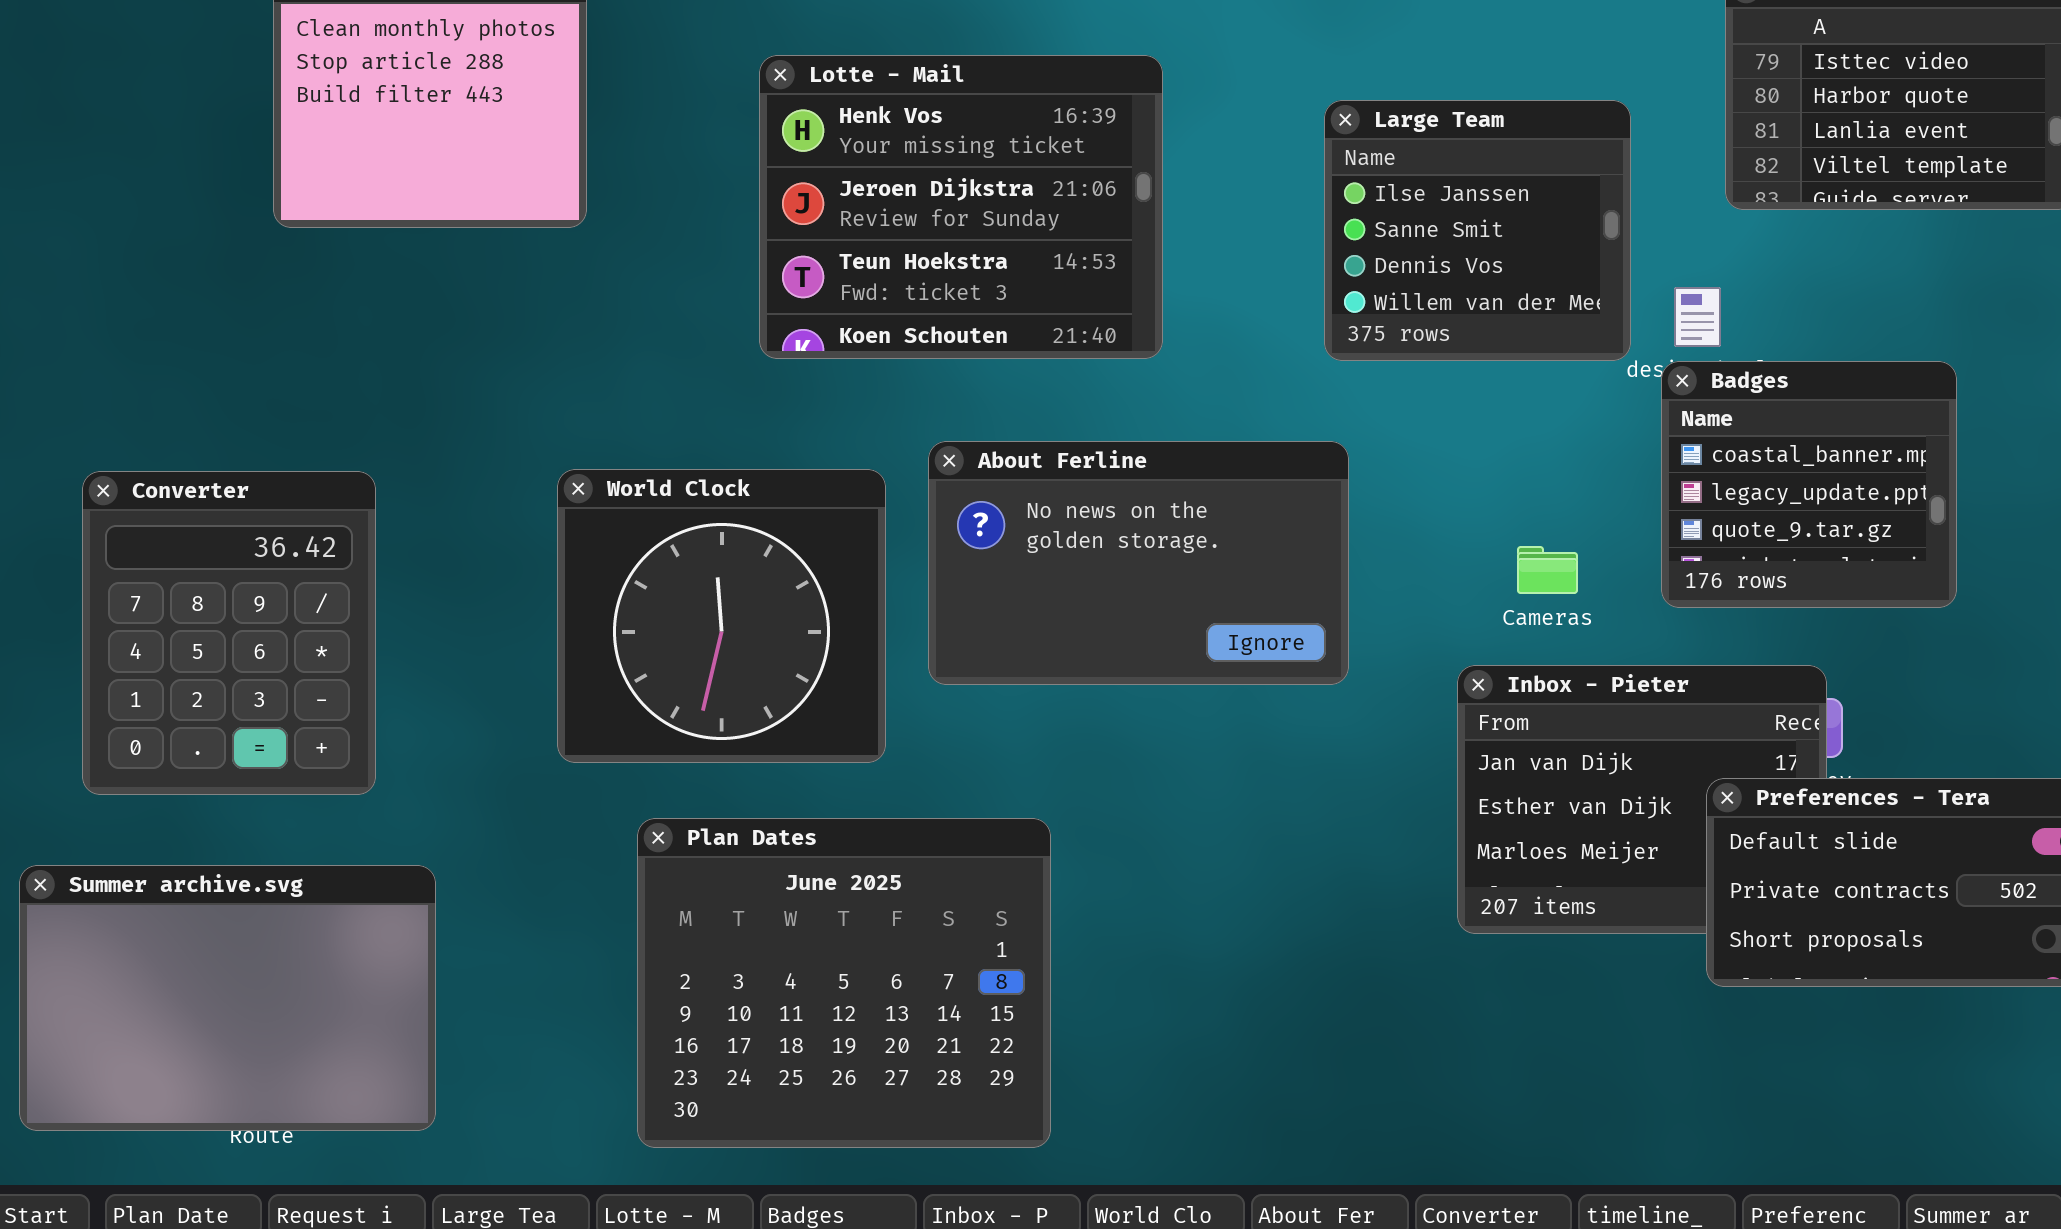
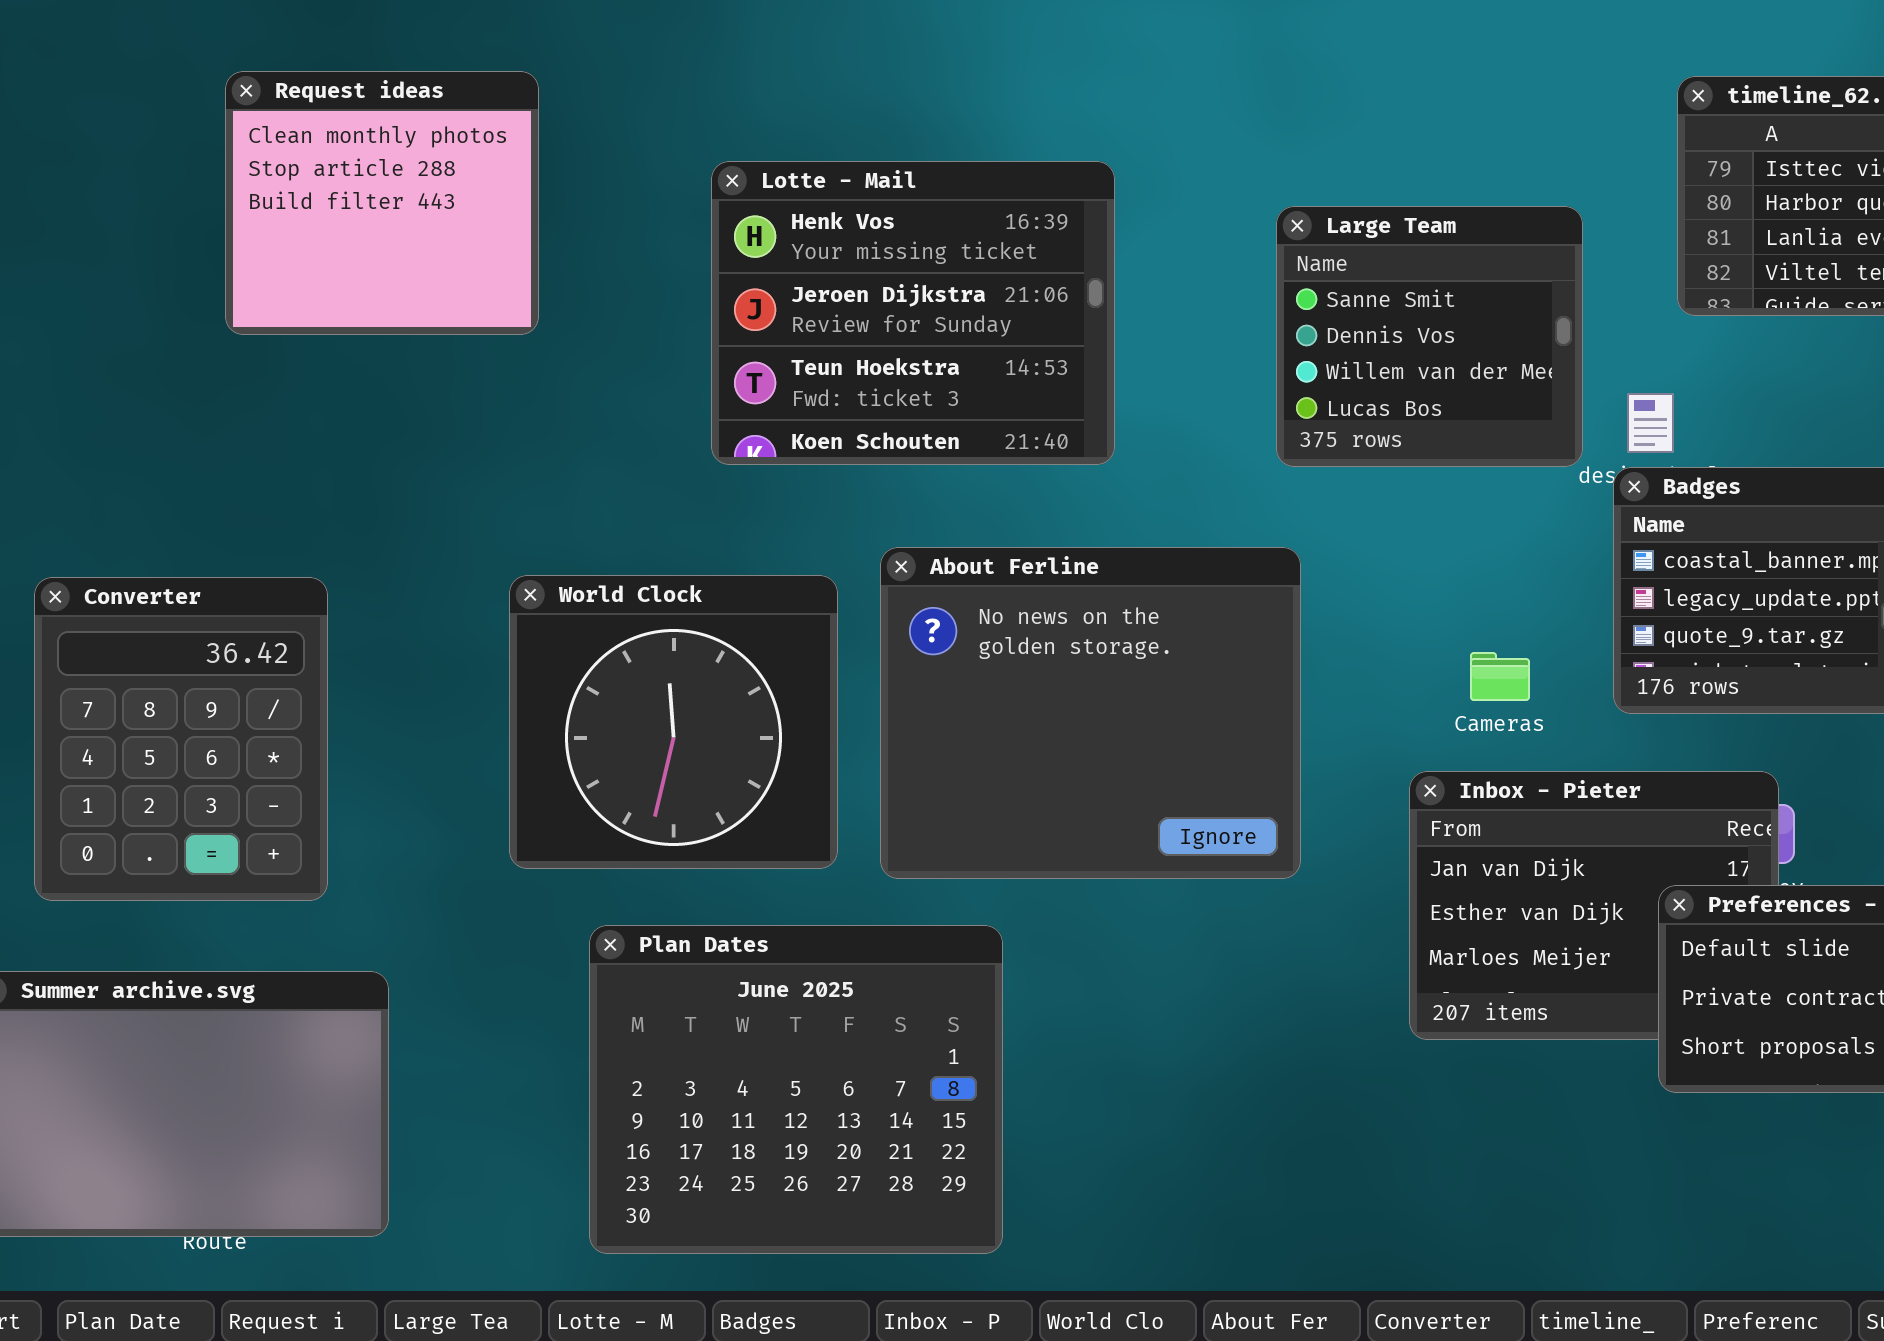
Large Team: [1324,100,1631,361] -> [1276,206,1583,467], scrolled down 1 row
About Ferline: [928,441,1349,685] -> [880,547,1301,879], resized

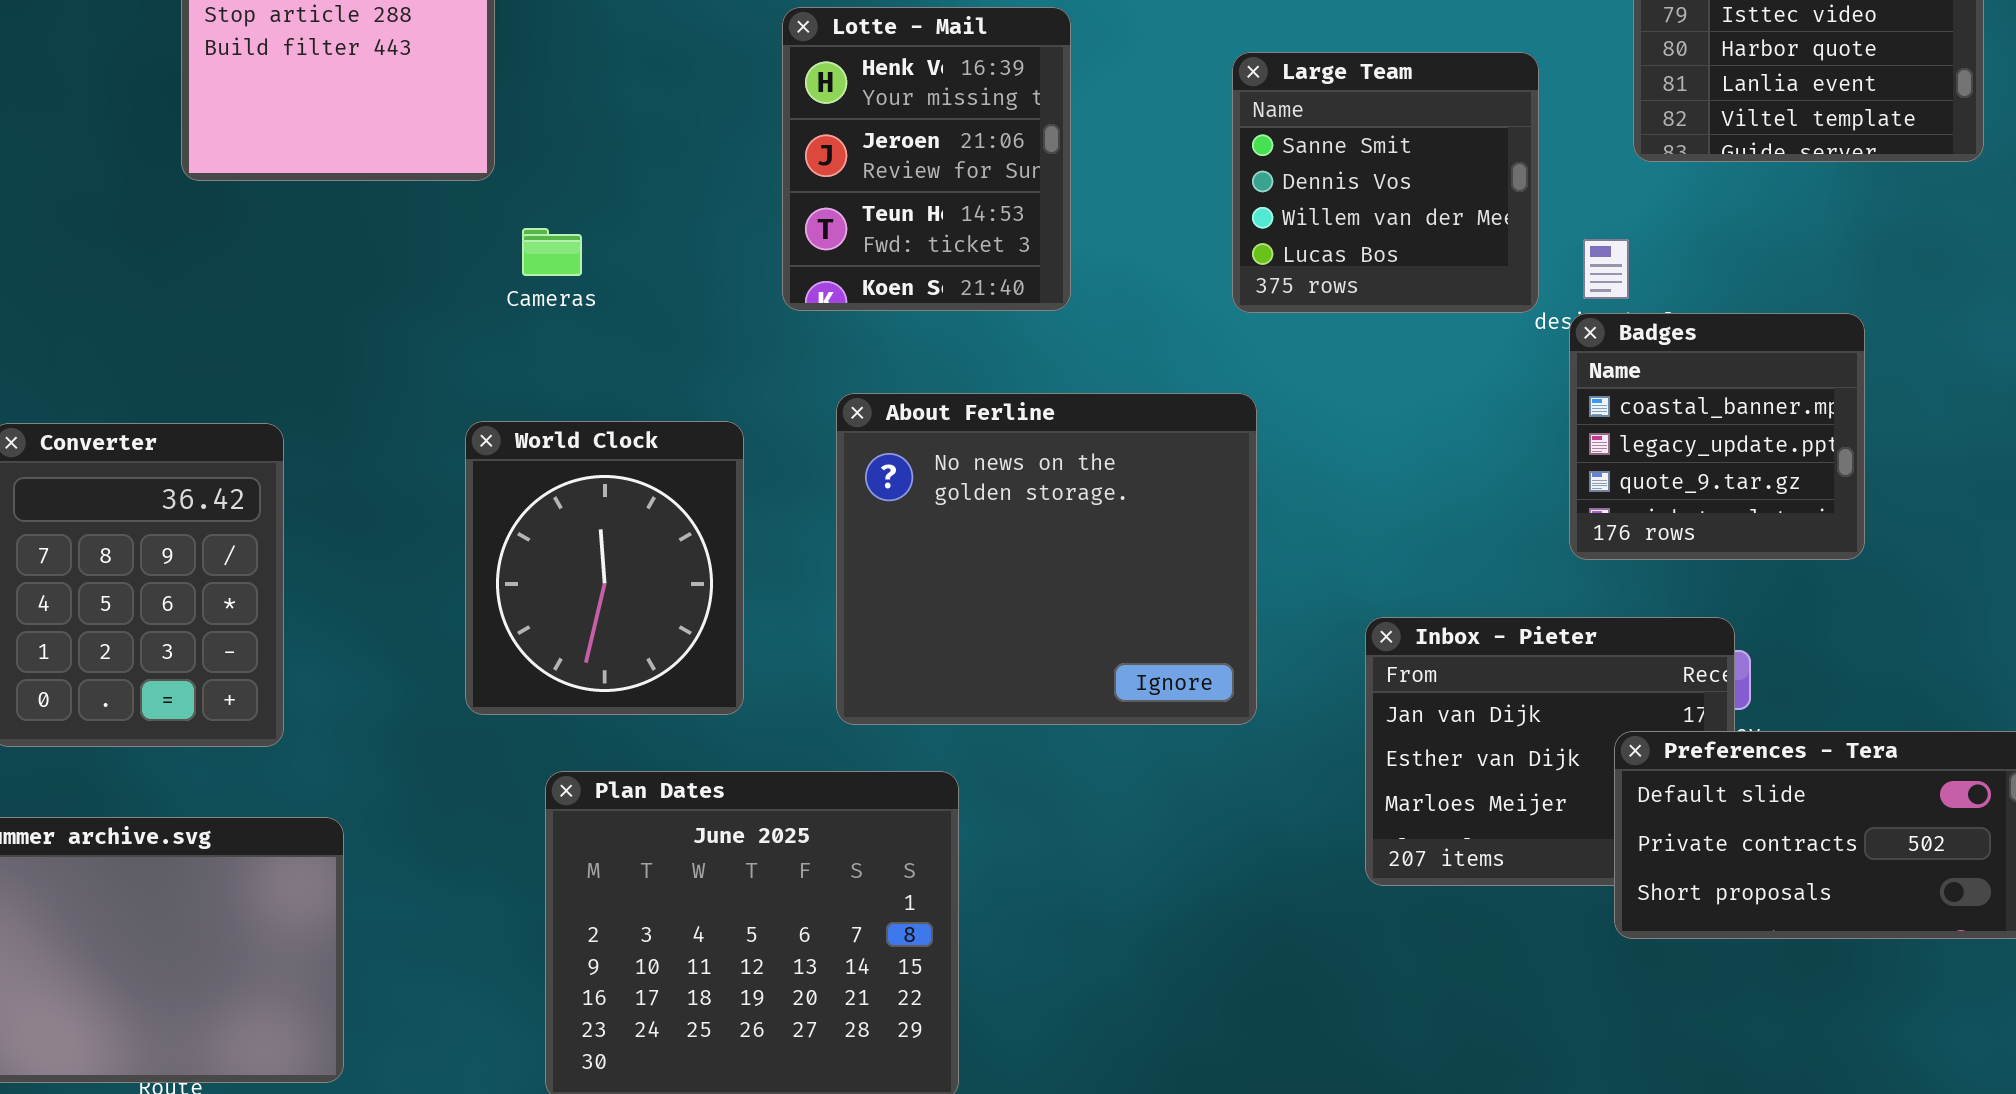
Lotte - Mail: [711,161,1115,465] -> [782,7,1071,311], resized
World Clock: [509,575,838,869] -> [465,421,744,715], resized
Cameras: [1470,652,1530,701] -> [522,228,582,276], moved

